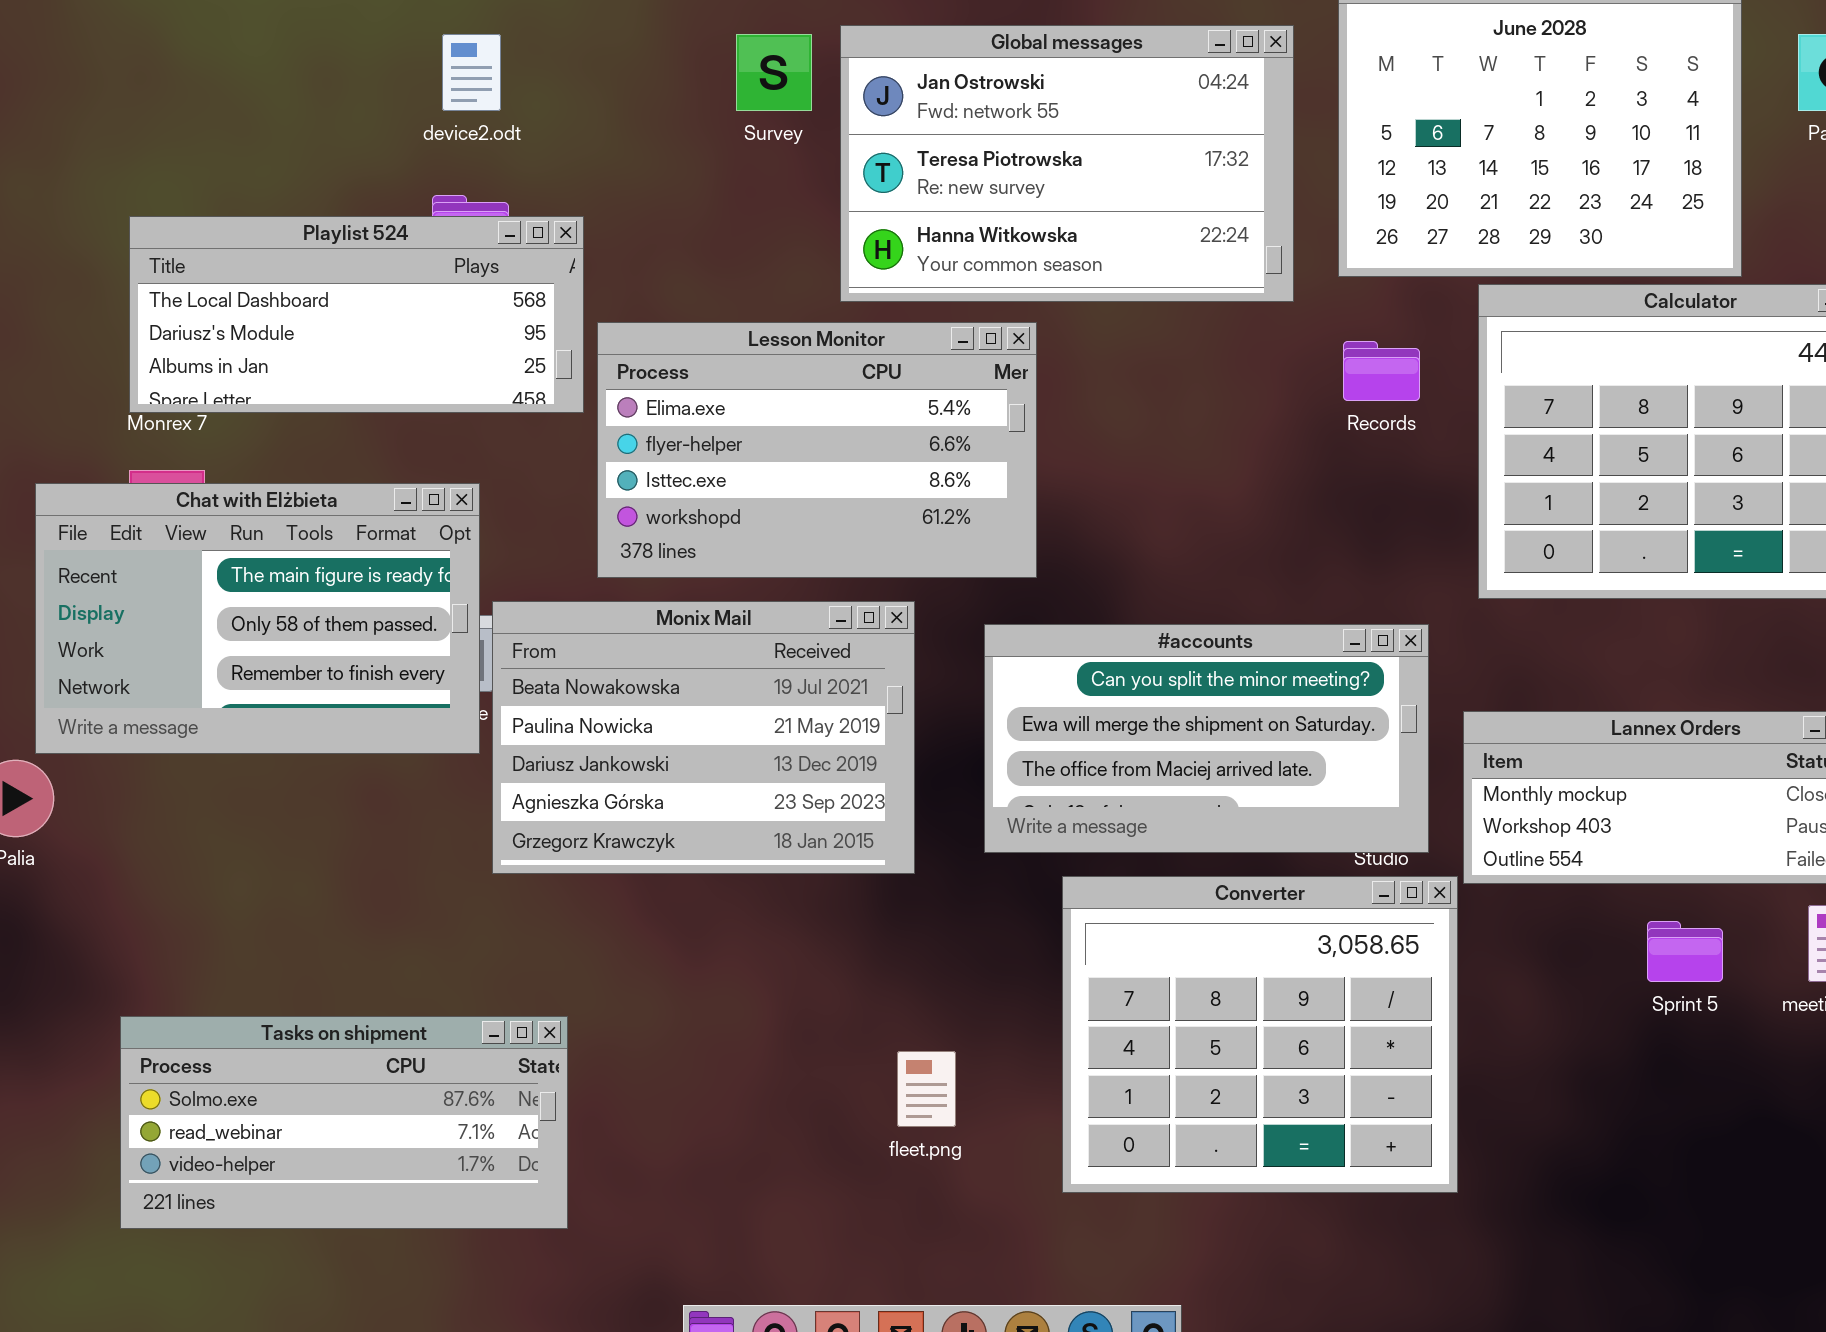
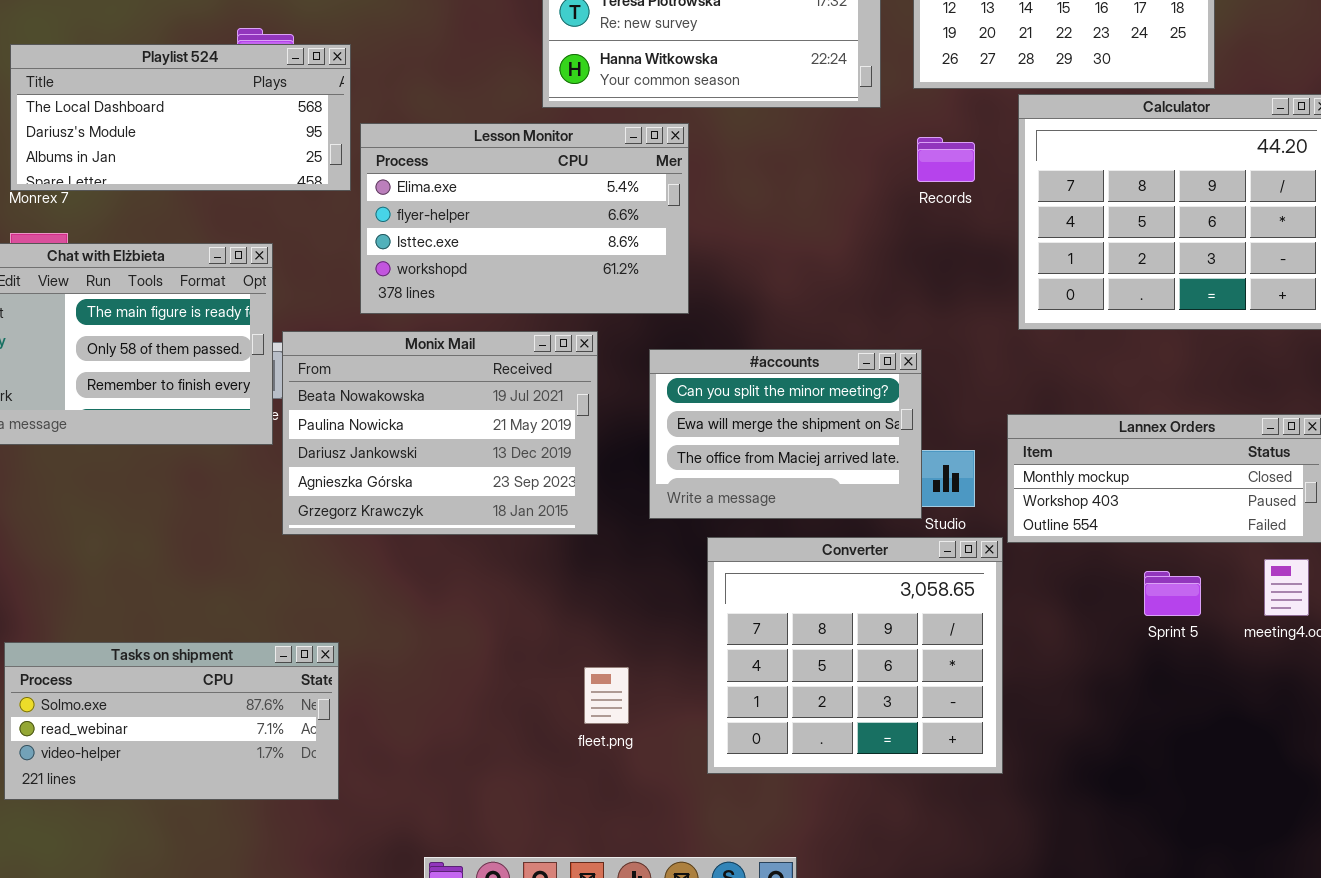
#accounts: [984,624,1429,853] -> [649,349,922,519], resized

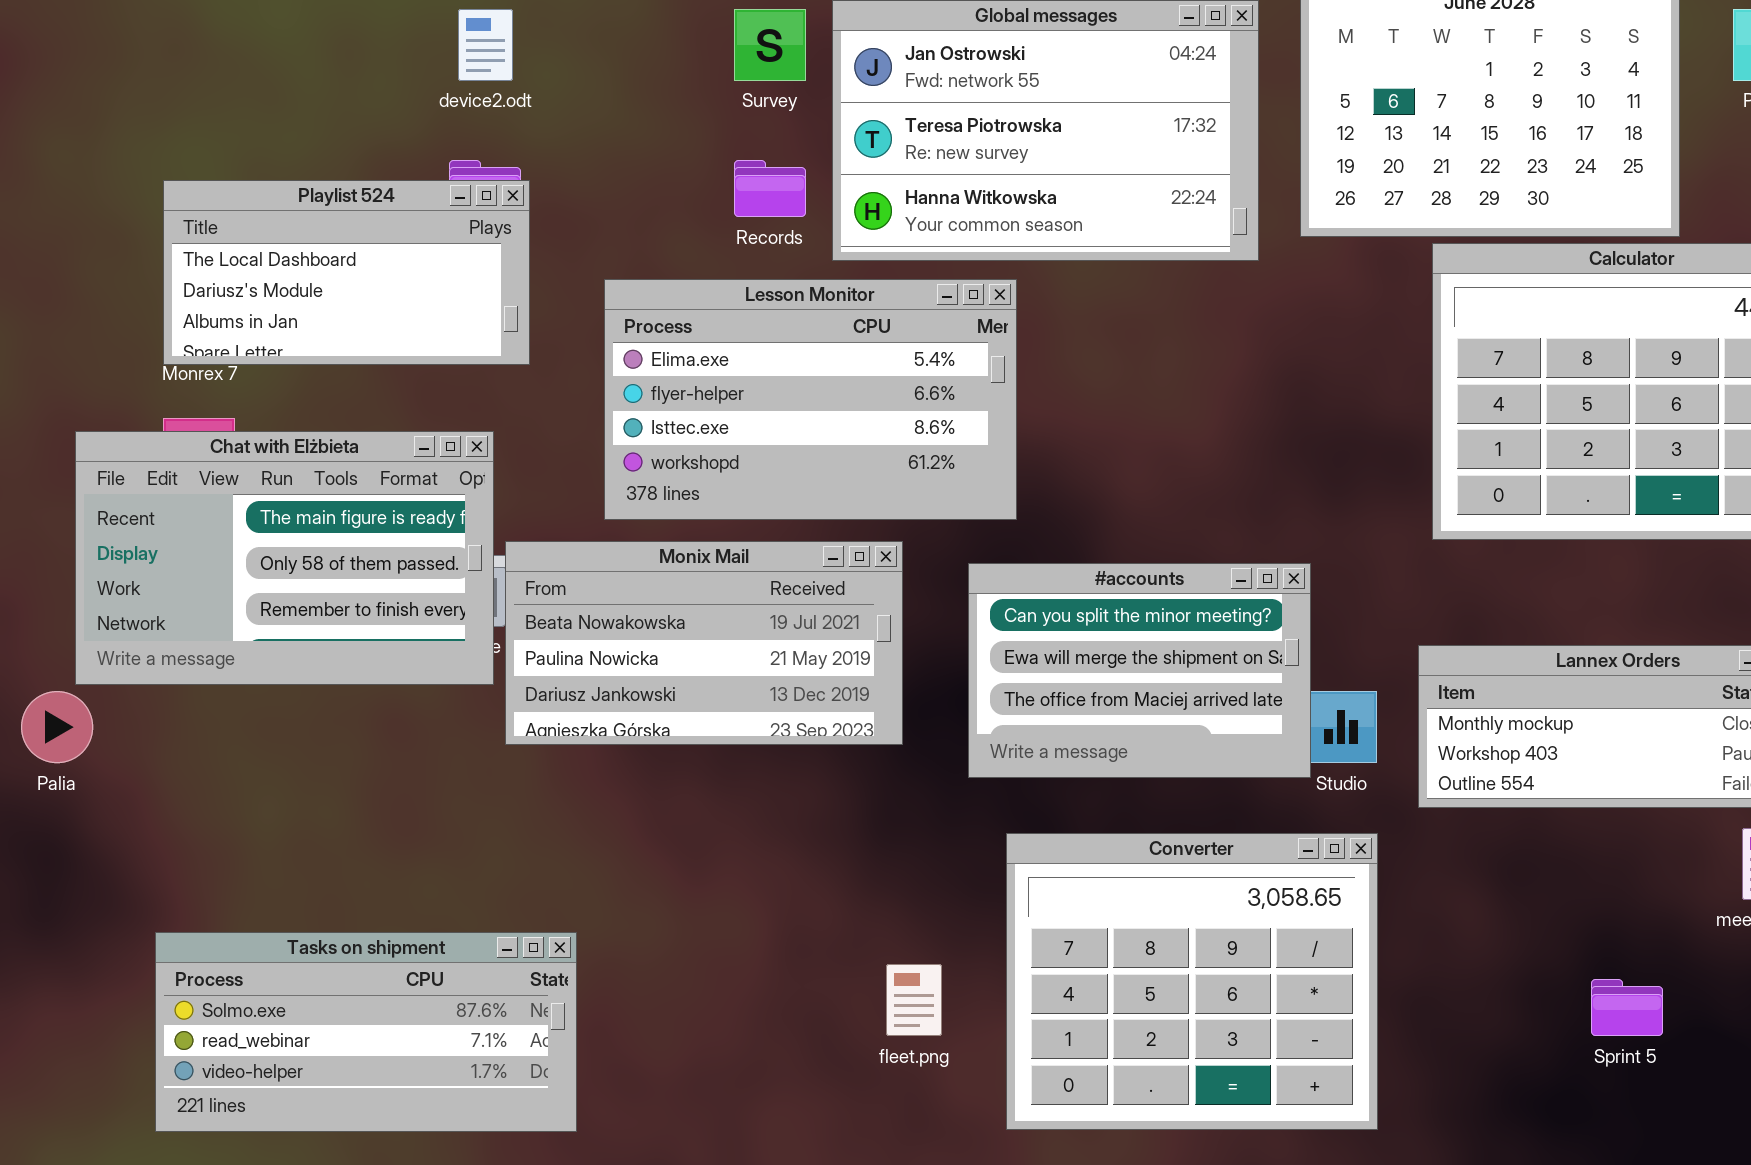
Playlist 524: [10,44,351,191] -> [163,180,530,365], resized
Records: [917,137,975,182] -> [734,160,806,217], moved
Monix Mail: [282,331,598,535] -> [505,541,903,745], resized
Converter: [707,537,1003,774] -> [1006,833,1378,1130], moved
Sprint 5: [1144,571,1201,616] -> [1591,979,1663,1036], moved

